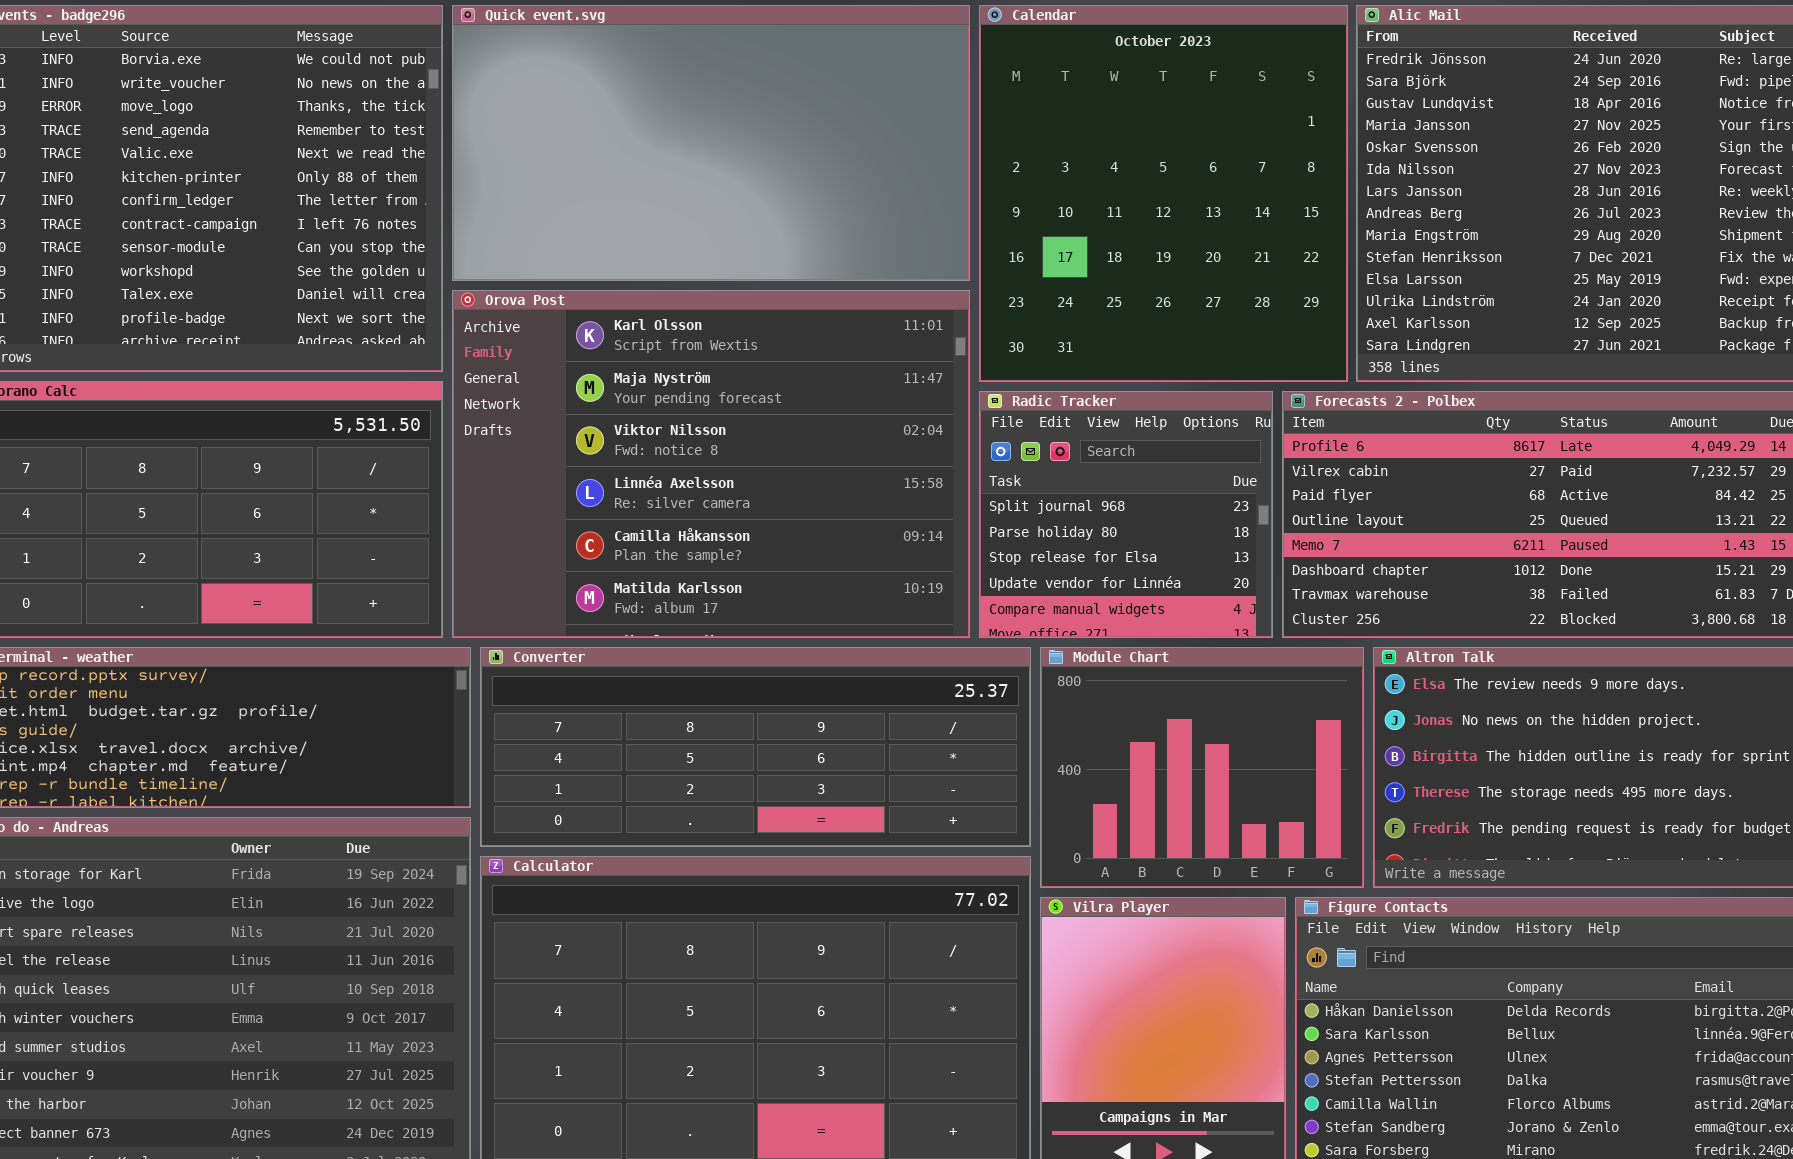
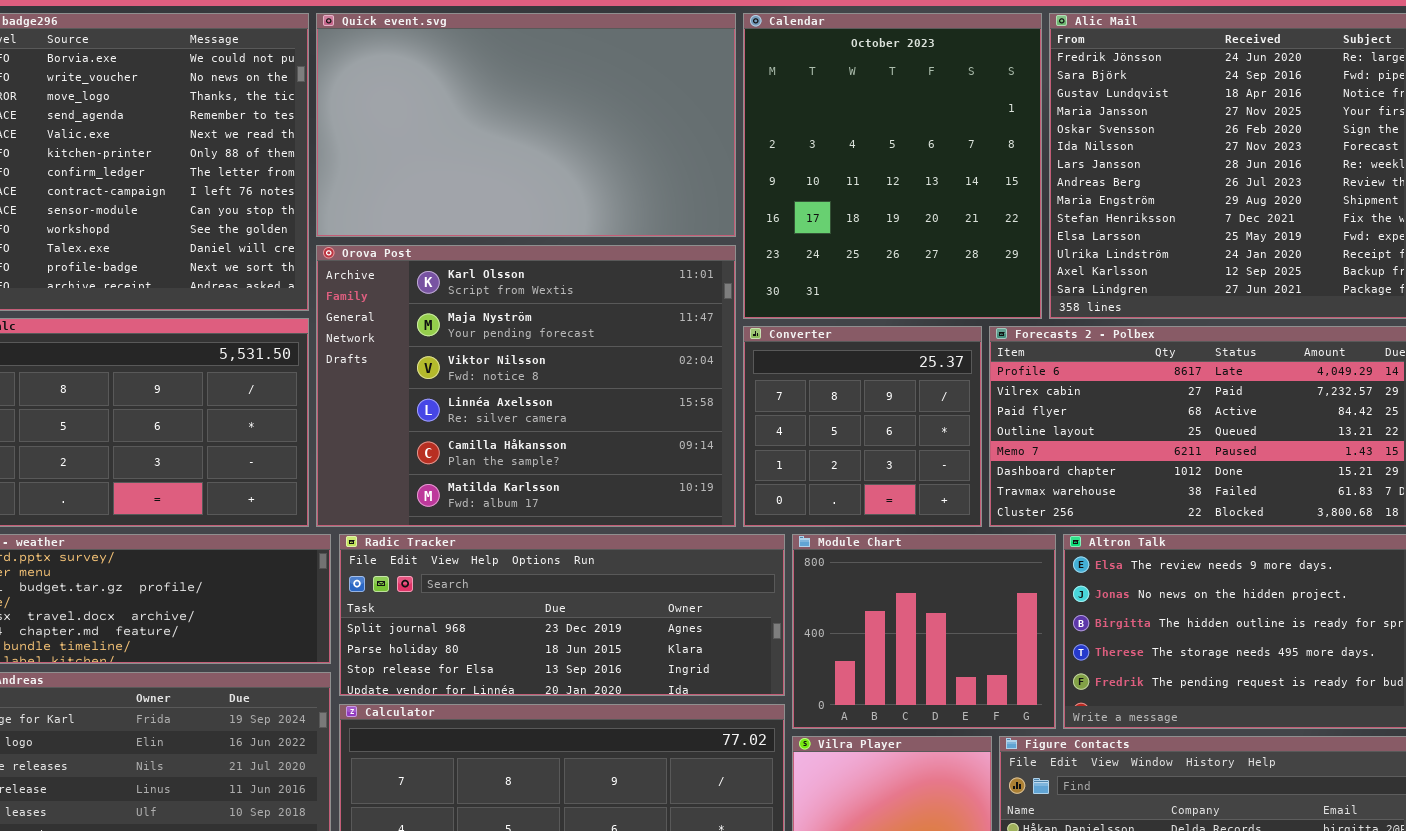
Radic Tracker: [979,391,1273,638] -> [339,534,785,696], moved, resized
Converter: [480,647,1031,847] -> [743,326,982,527], moved, resized

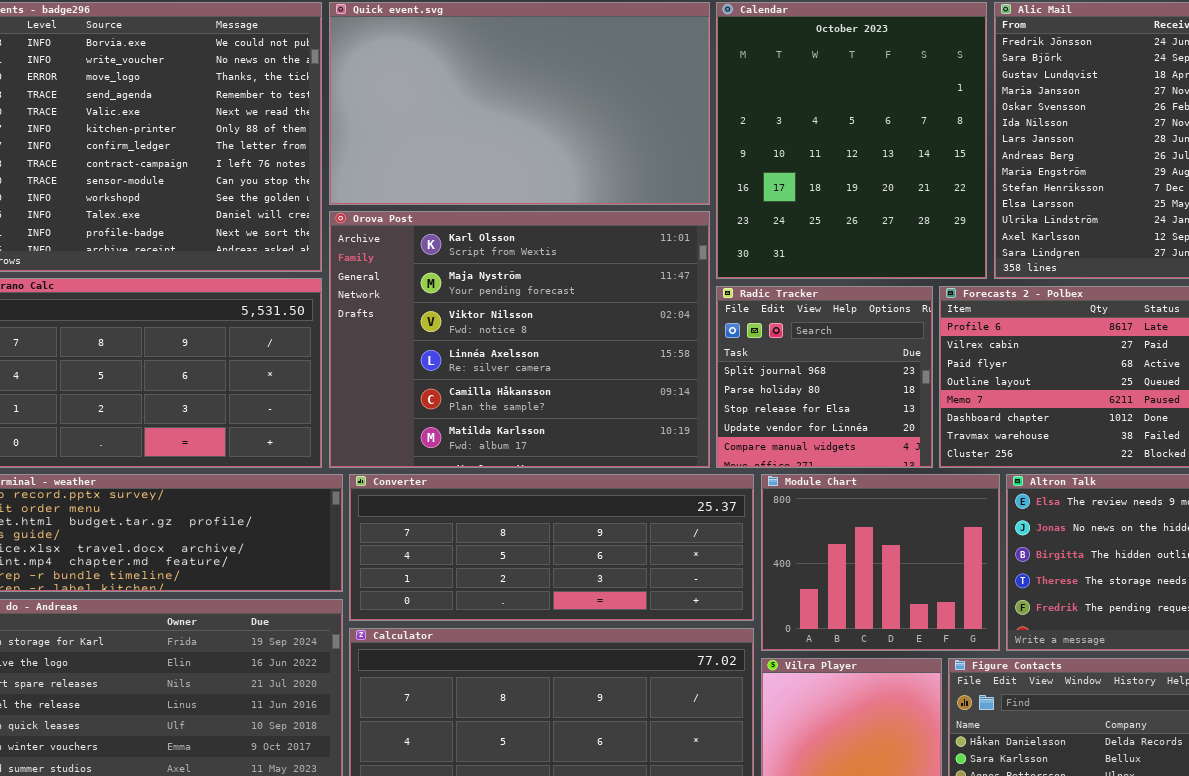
Converter: [743,326,982,527] -> [349,474,754,621], moved, resized
Radic Tracker: [339,534,785,696] -> [716,286,933,468], moved, resized

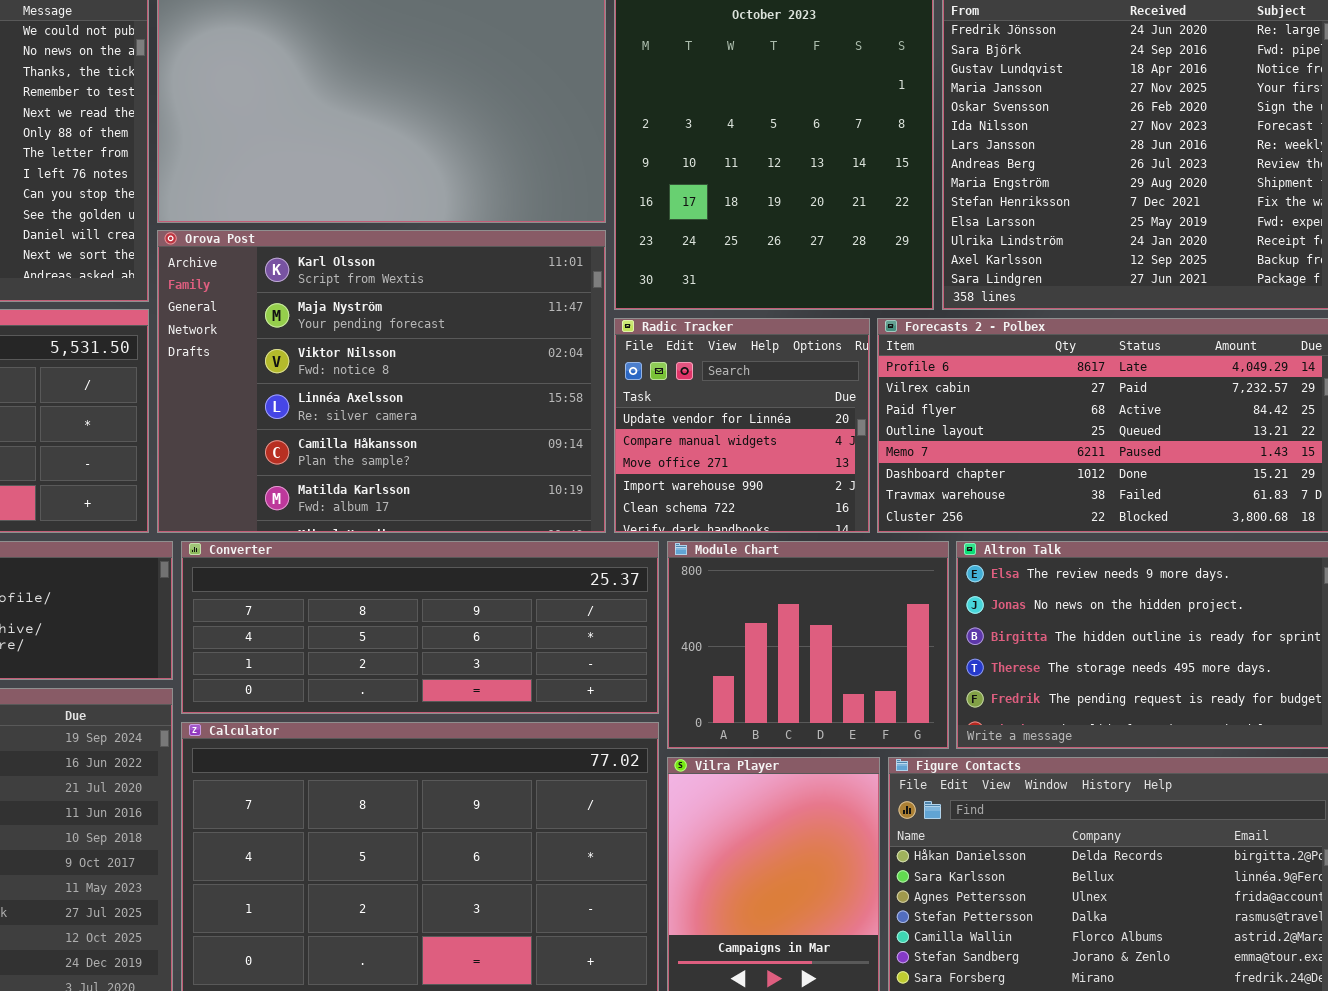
Radic Tracker: [716,286,933,468] -> [614,318,870,533], scrolled down 3 rows

